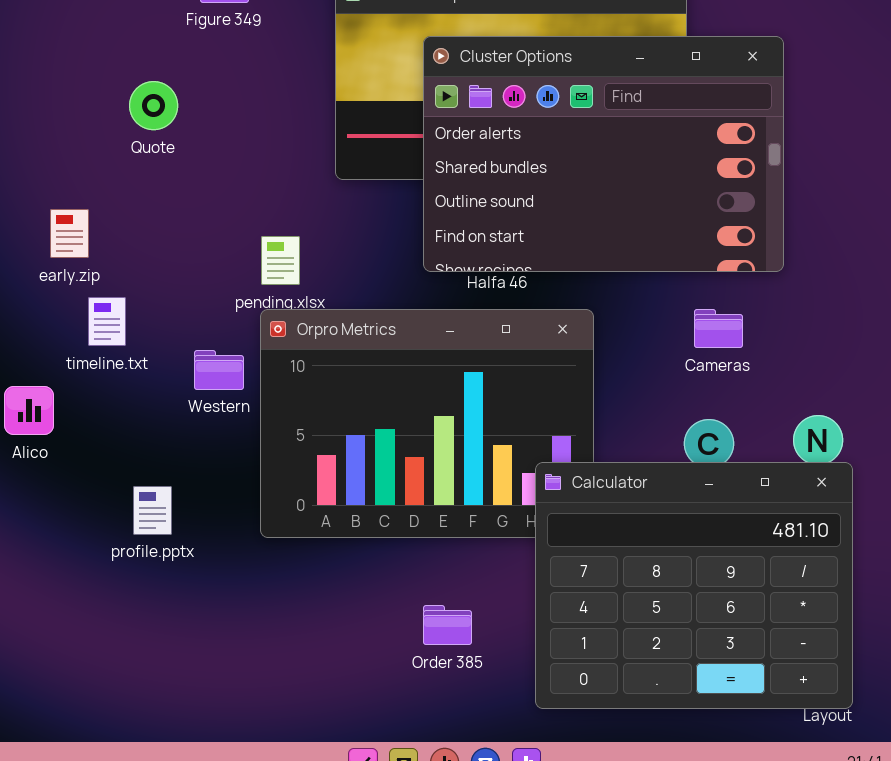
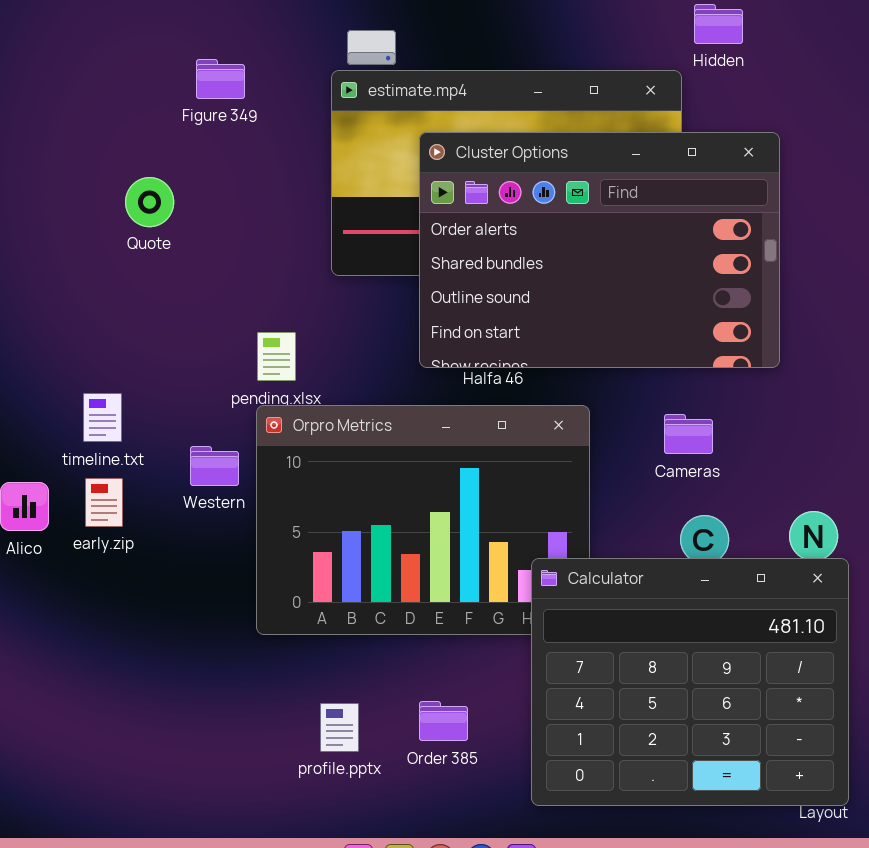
early.zip: [50,209,89,258] -> [85,478,123,527], moved
Cameras: [694,309,743,348] -> [664,414,713,454], moved
profile.pptx: [133,486,172,535] -> [320,703,359,752], moved

